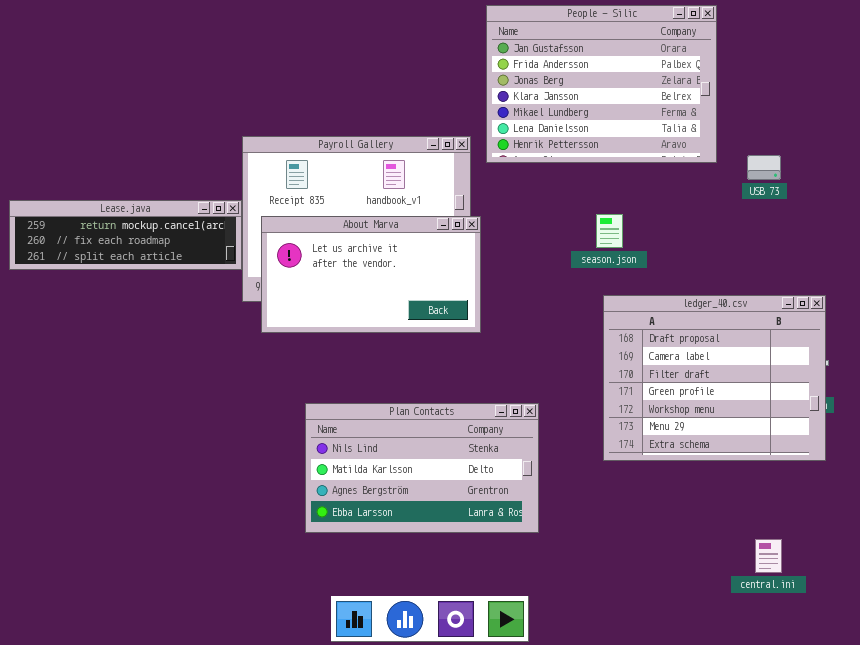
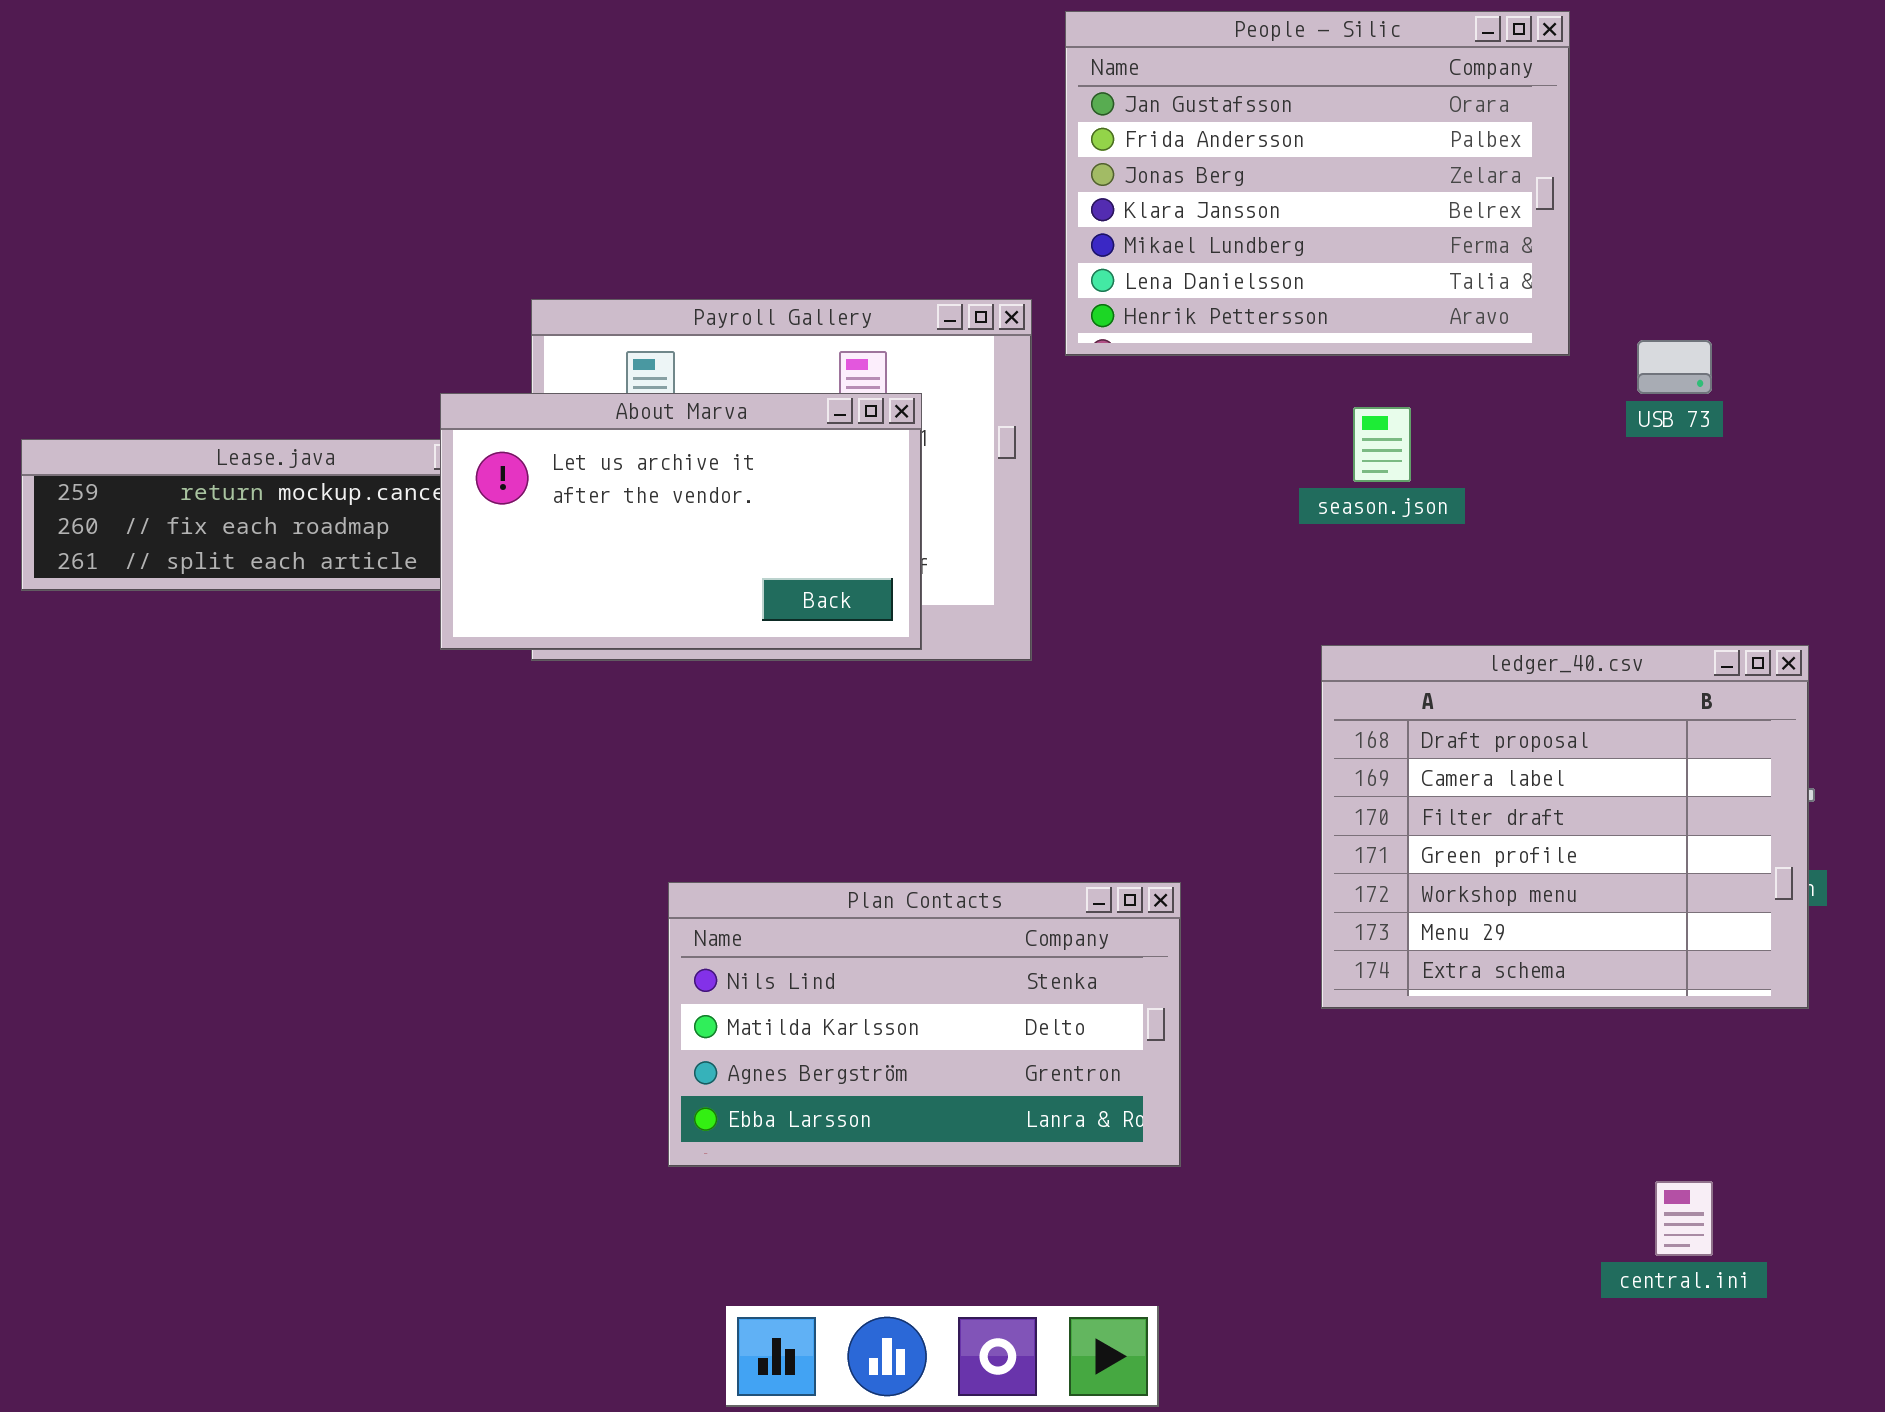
season.json: [596,214,623,248] -> [1353,407,1411,482], moved
About Marva: [261,216,481,333] -> [440,393,922,650], moved

